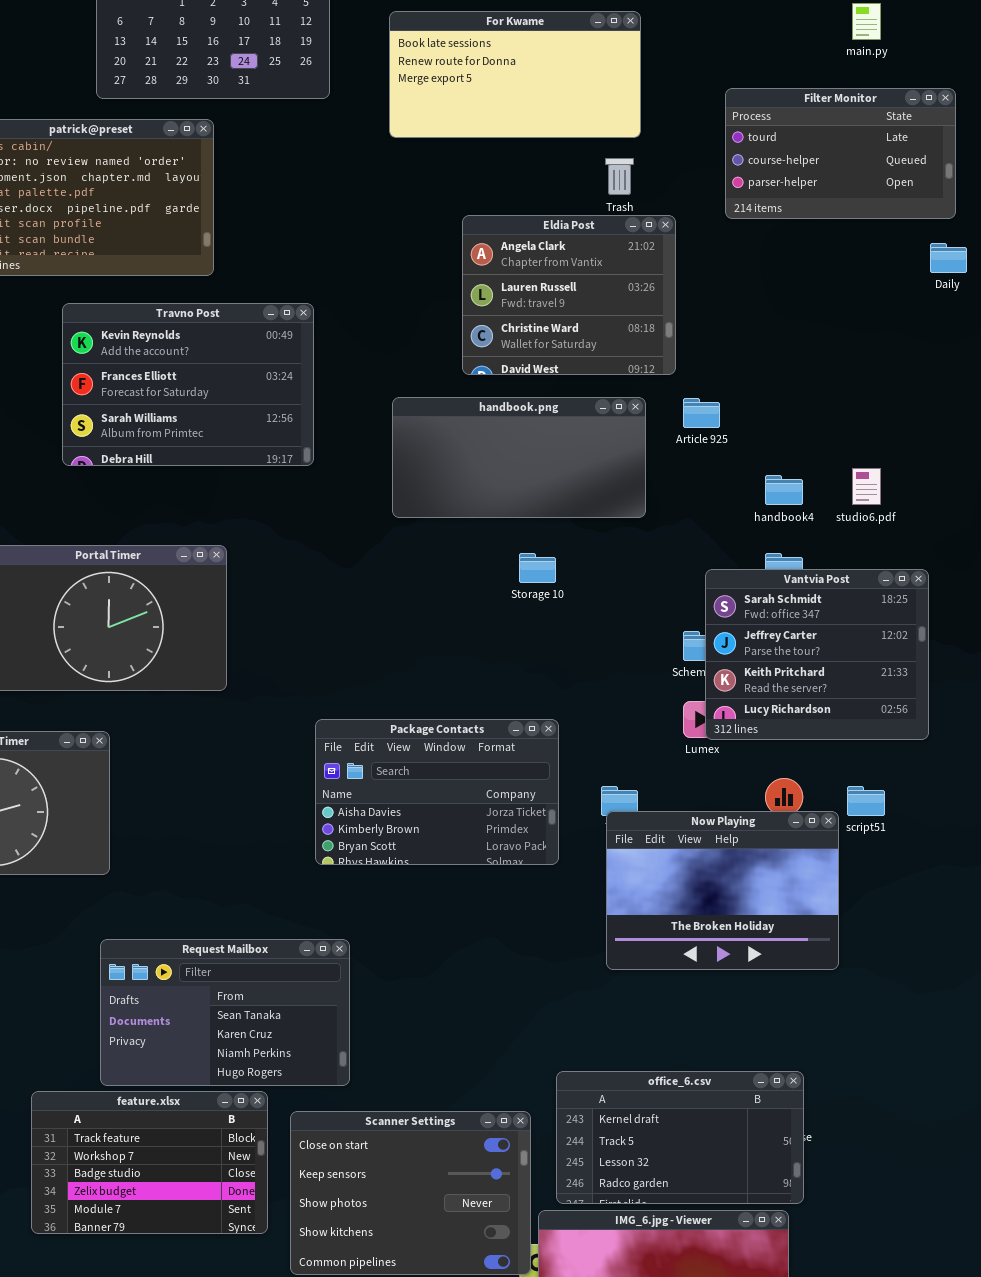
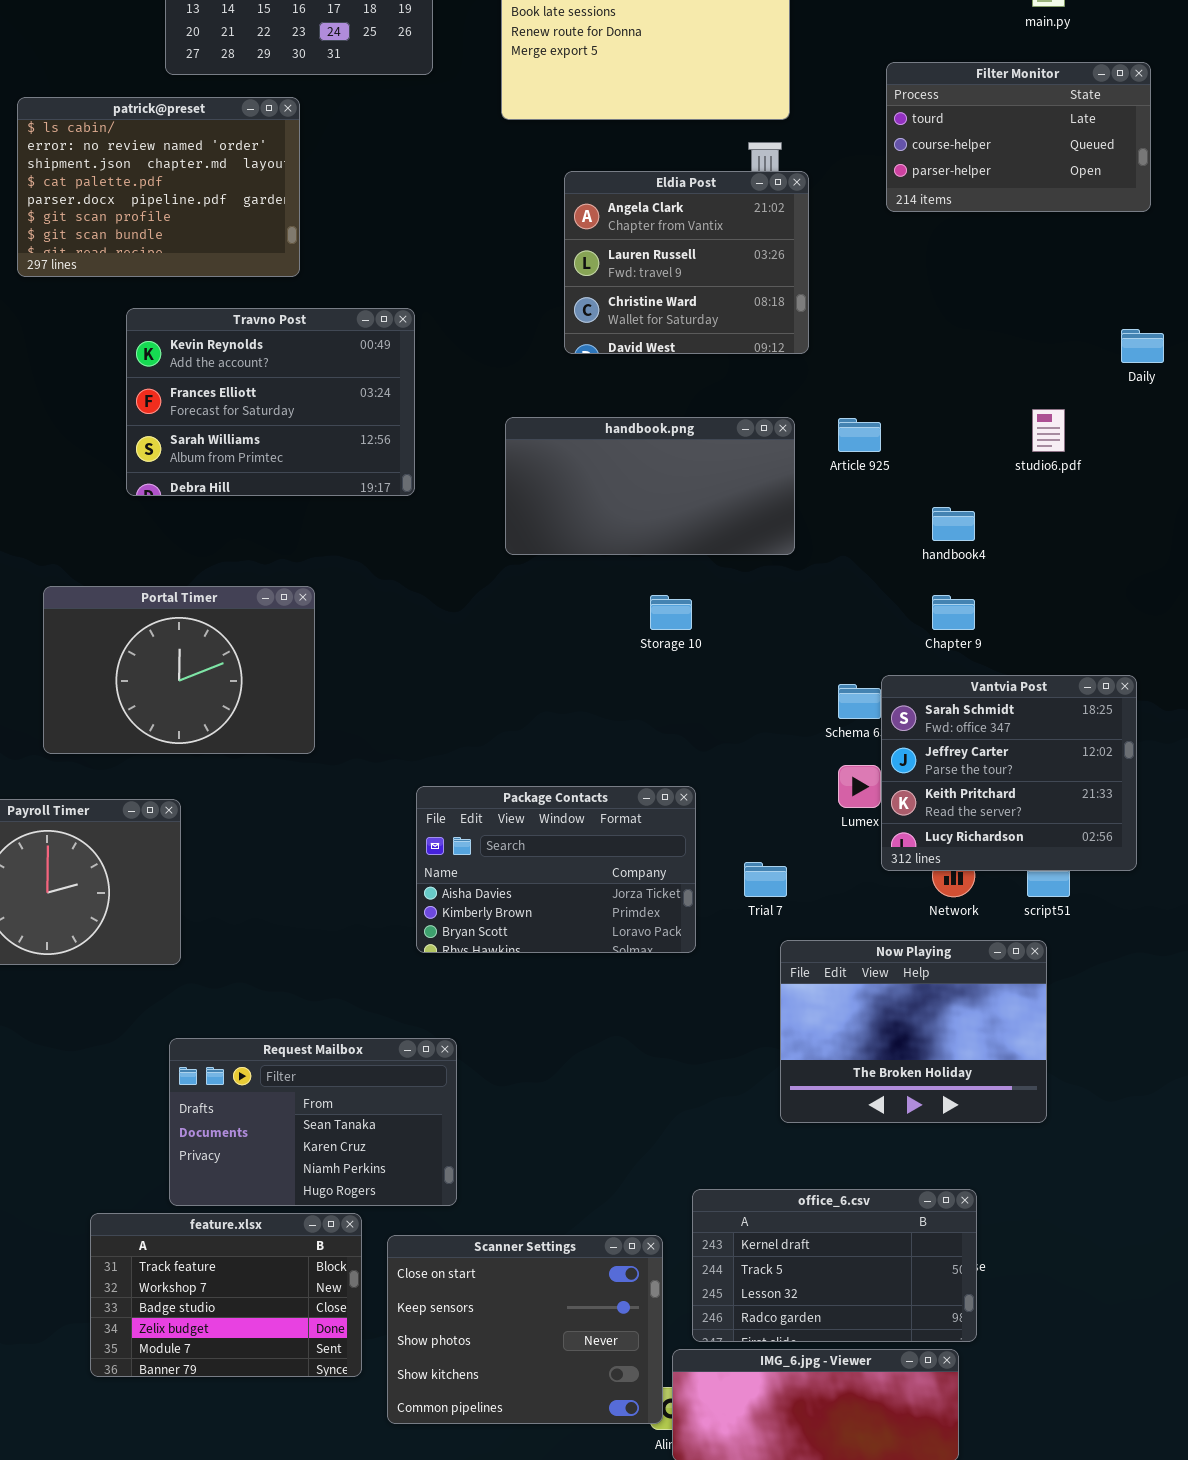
Eldia Post: [462,215,676,375] -> [564,171,809,354], moved
Daily: [930,243,967,273] -> [1121,329,1164,363], moved
studio6.pdf: [852,468,881,505] -> [1032,409,1065,452], moved
Vantvia Post: [705,569,929,740] -> [881,675,1137,871], moved
Now Playing: [606,811,839,970] -> [780,940,1047,1123], moved

